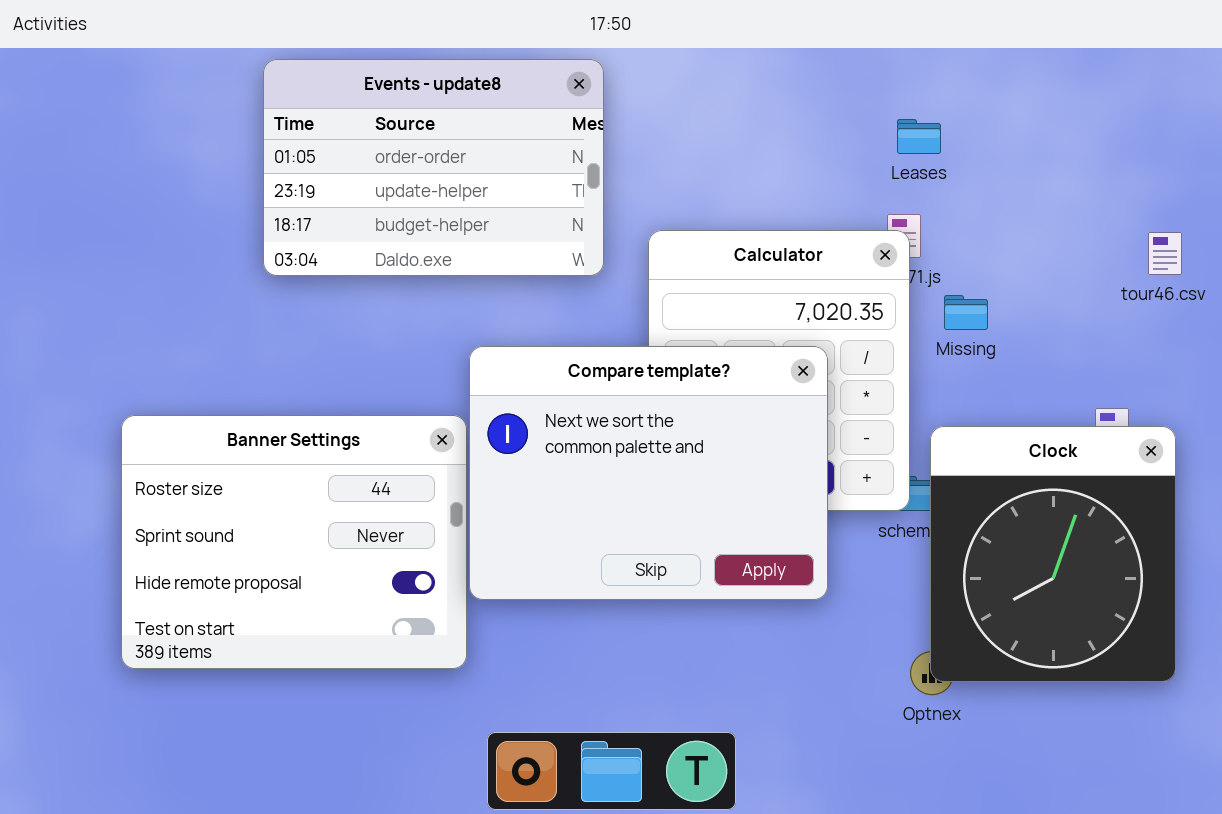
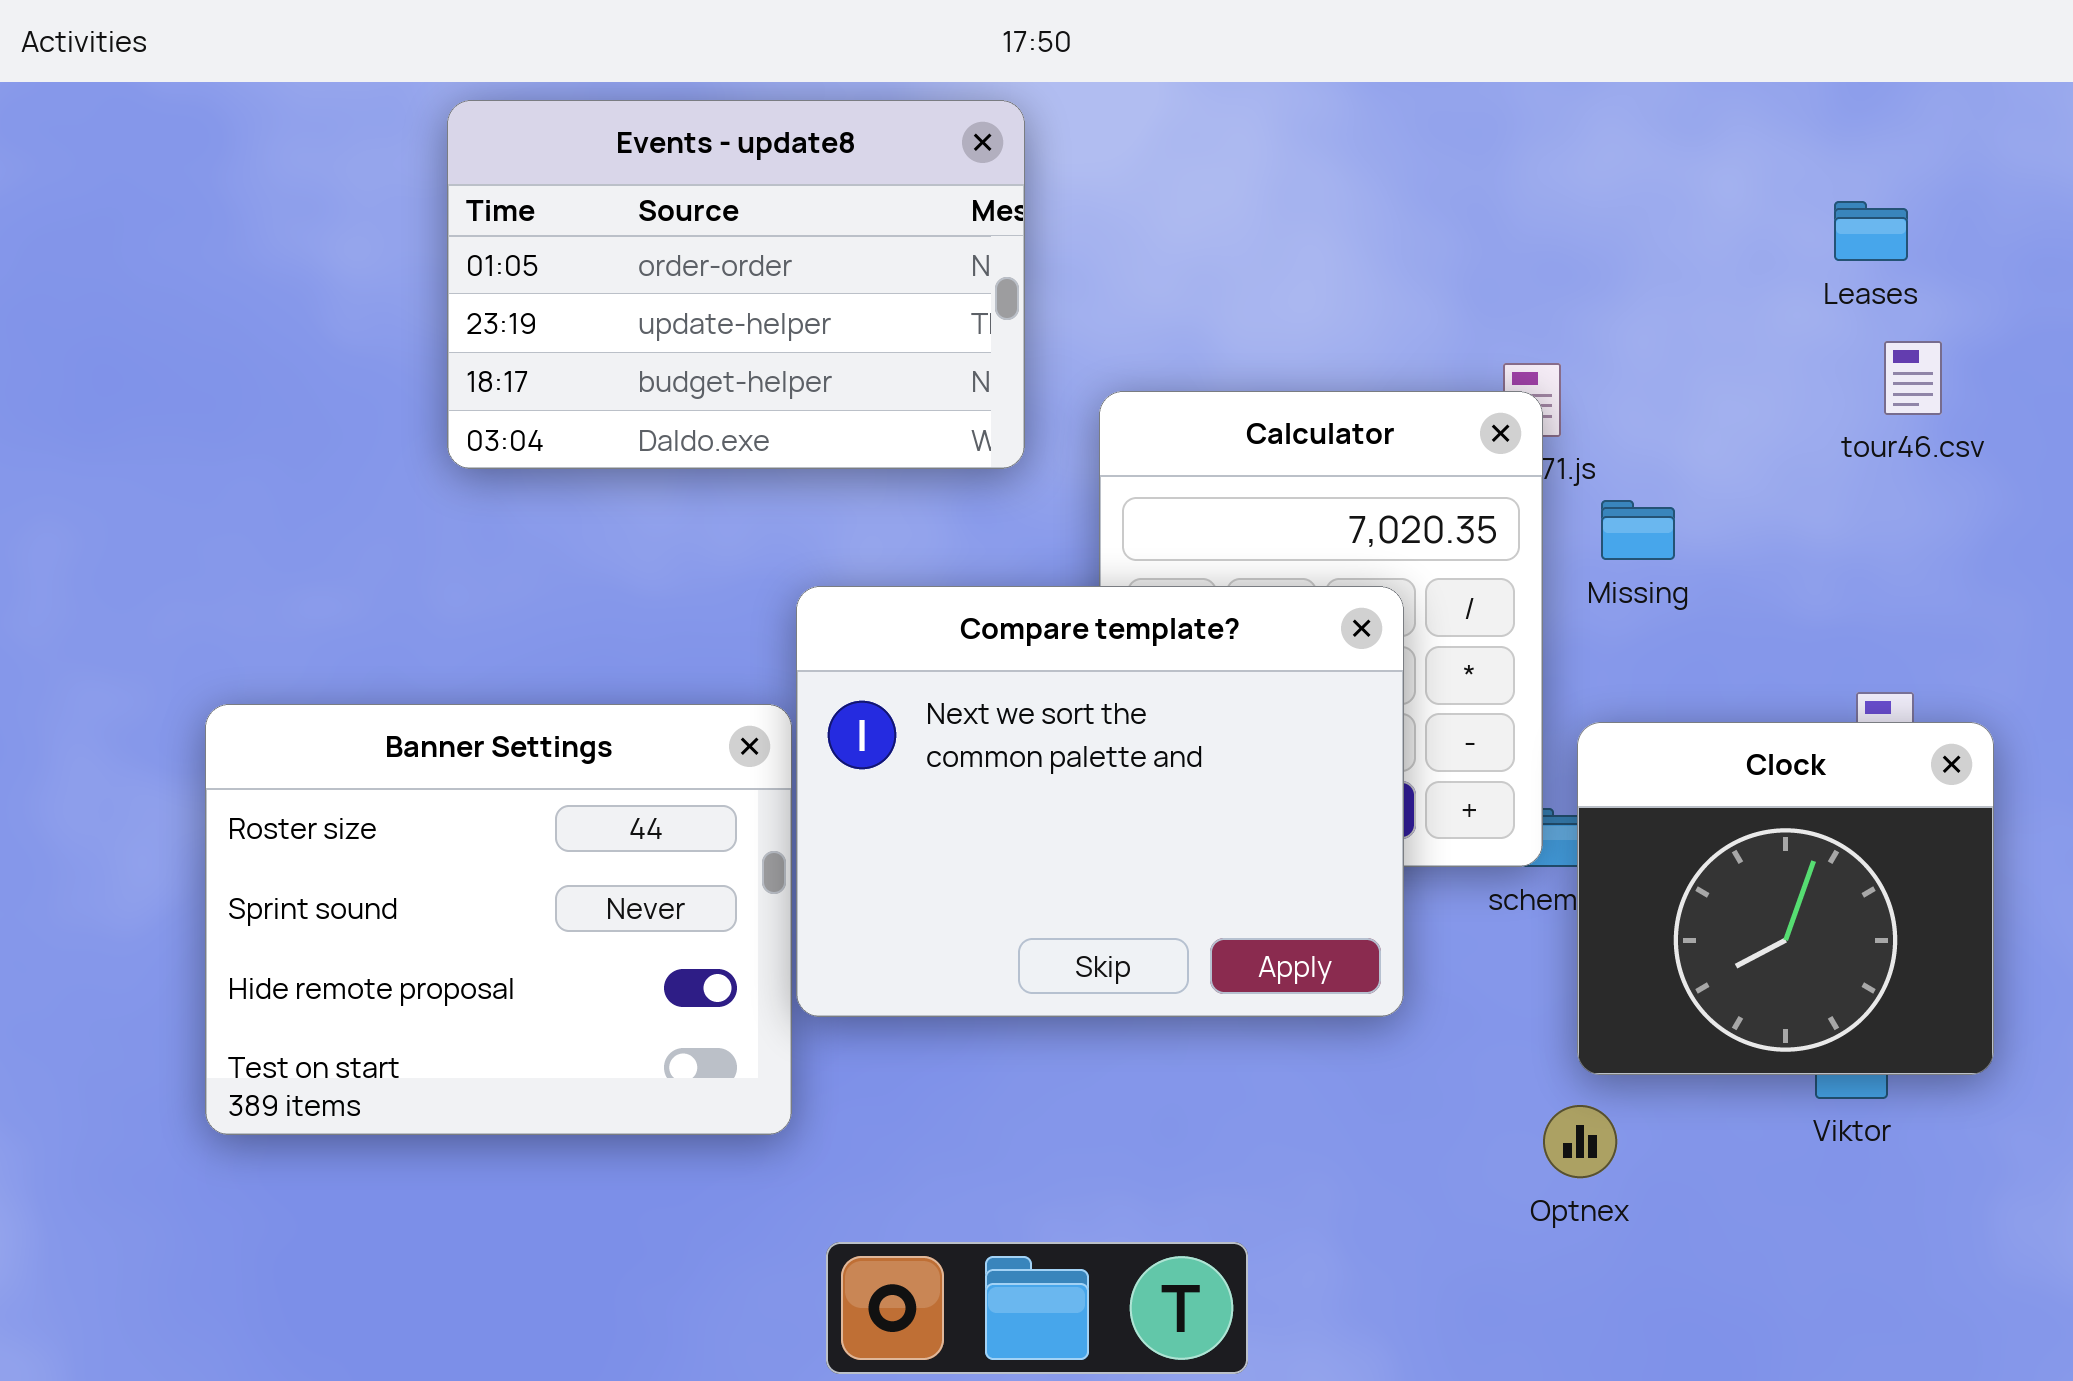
Leases: [897,119,941,154] -> [1834,201,1908,261], moved
tour46.csv: [1148,232,1182,275] -> [1884,341,1942,415], moved
Clock: [930,426,1176,682] -> [1577,722,1994,1075], resized

